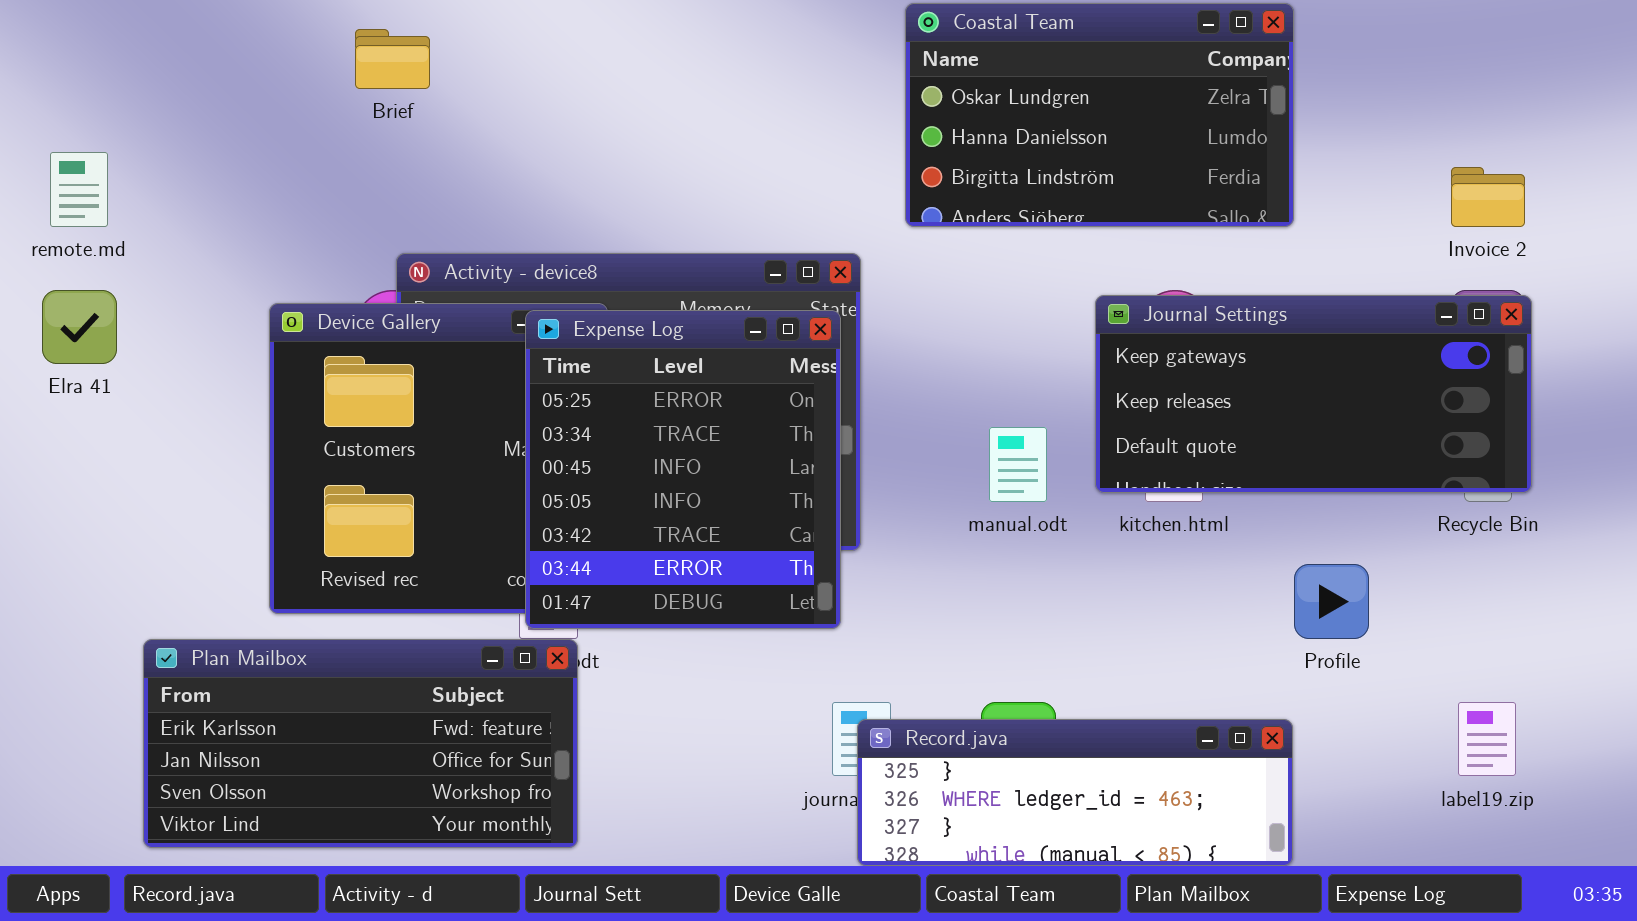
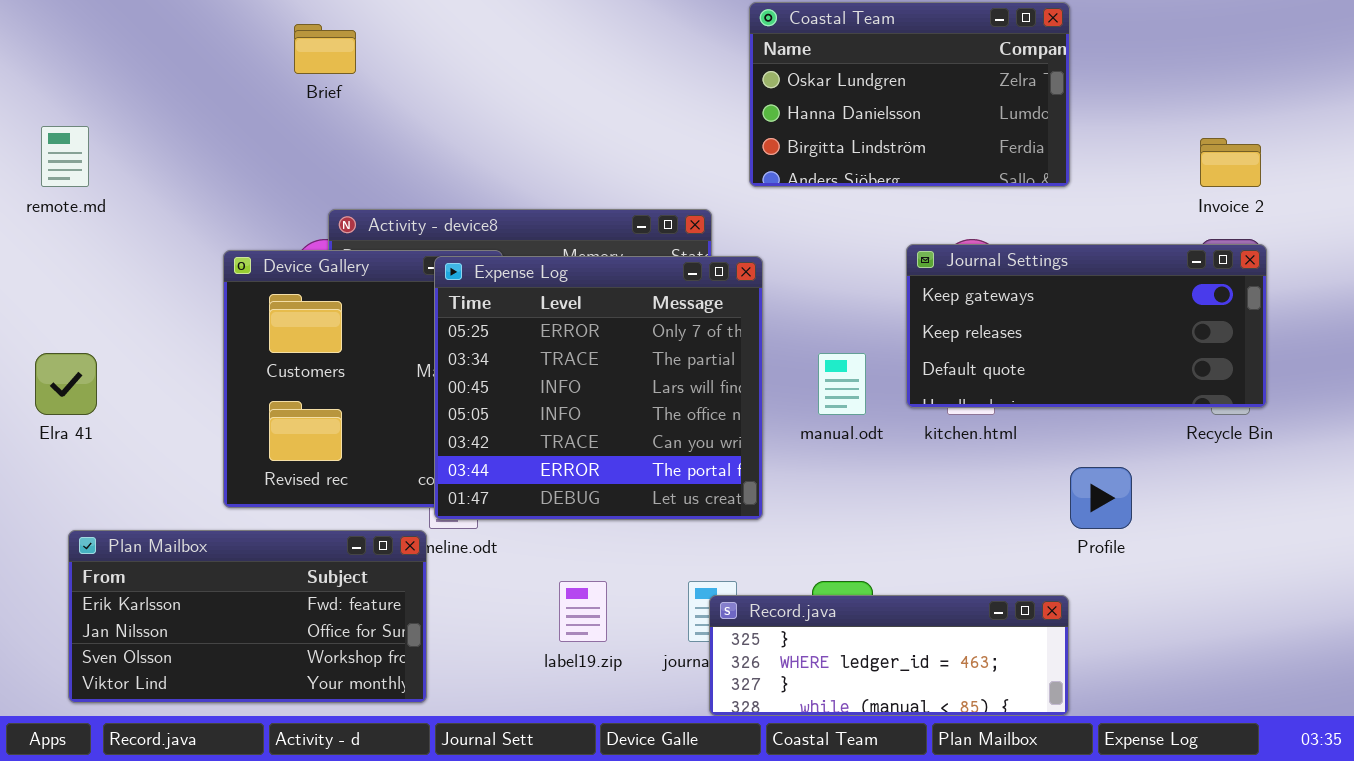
Elra 41: [42,290,117,364] -> [35,353,97,415], moved
Expense Log: [525,310,841,629] -> [434,256,763,520], resized
Plan Mailbox: [143,639,578,848] -> [68,530,427,703], moved
label19.zip: [1458,702,1516,776] -> [559,581,607,642], moved

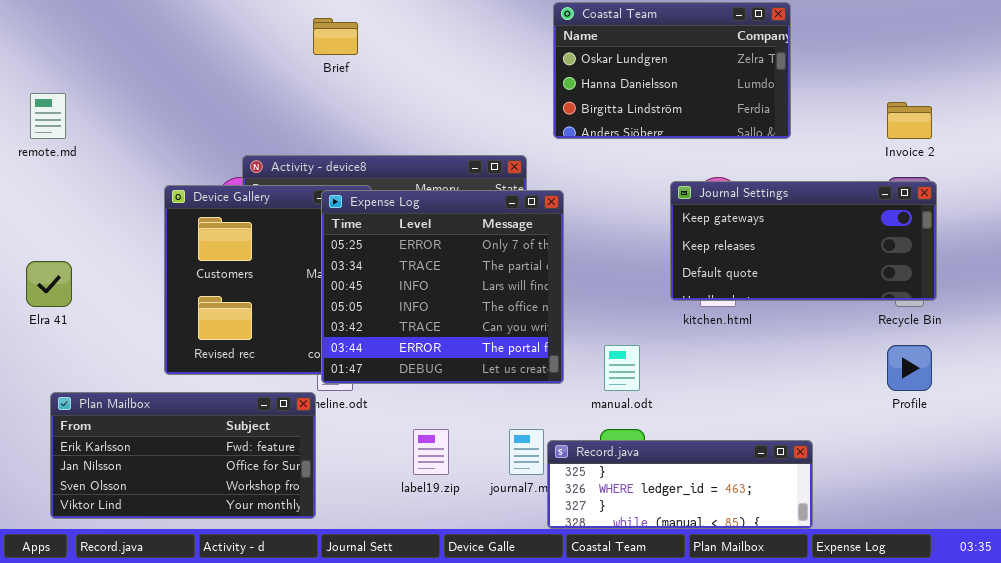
Brief: [294,24,356,74] -> [313,18,358,55], moved
manual.odt: [818,353,866,415] -> [604,345,640,391], moved
Profile: [1070,467,1132,529] -> [887,345,932,391], moved
Record.java: [709,595,1069,716] -> [547,440,813,529], moved

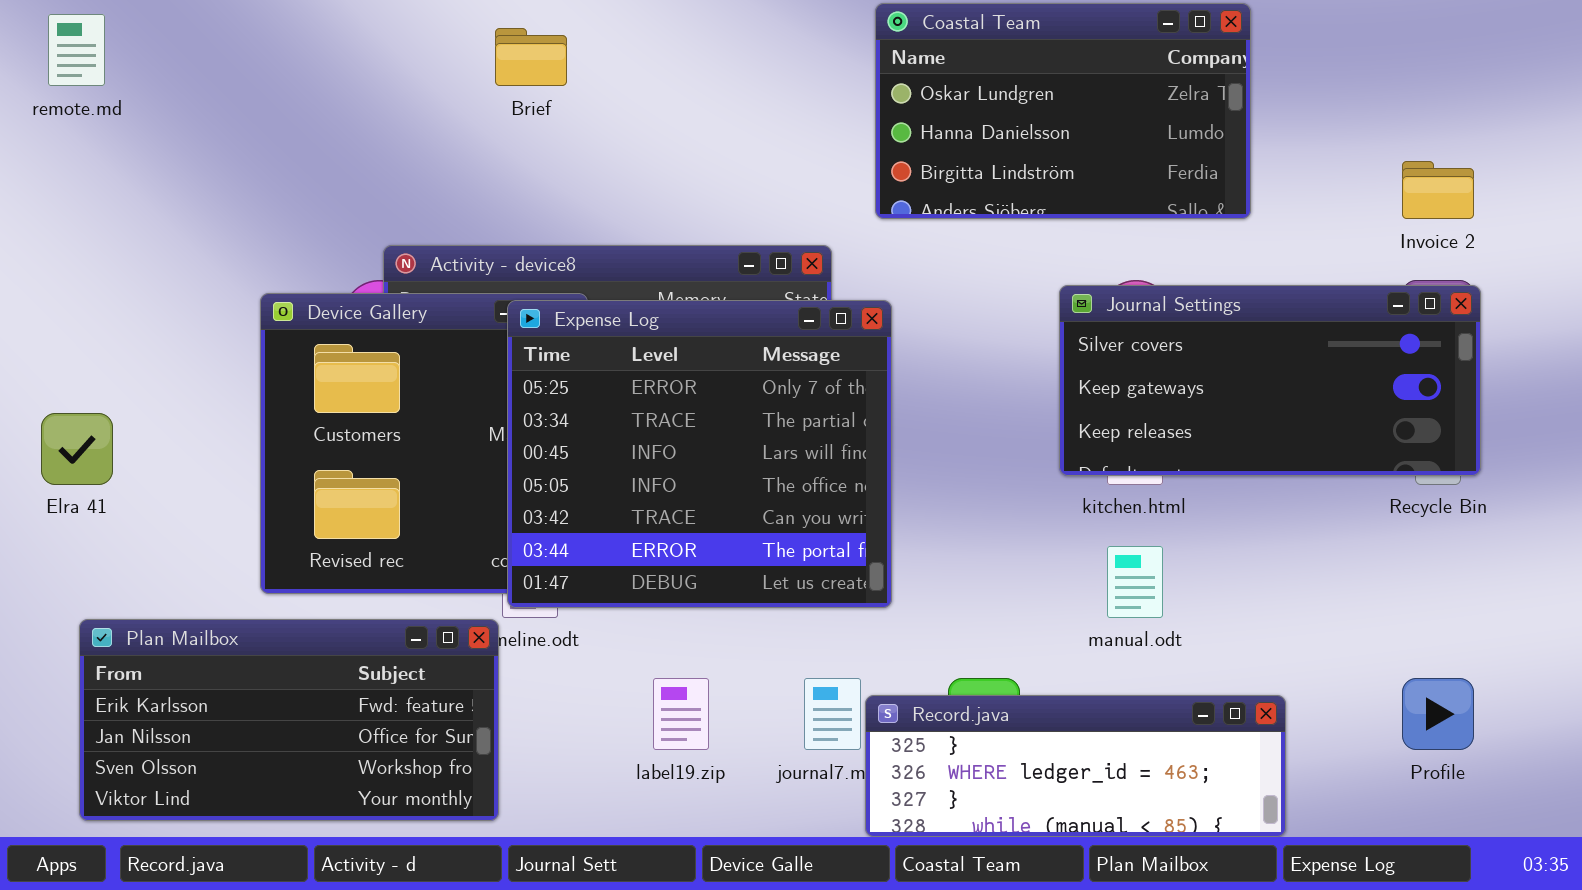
remote.md: [30,93,66,139] -> [48,14,105,86], moved
Journal Settings: [670,181,937,301] -> [1059,285,1481,476], scrolled up 1 row
manual.odt: [604,345,640,391] -> [1107,546,1163,618], moved
Profile: [887,345,932,391] -> [1402,678,1474,750], moved

